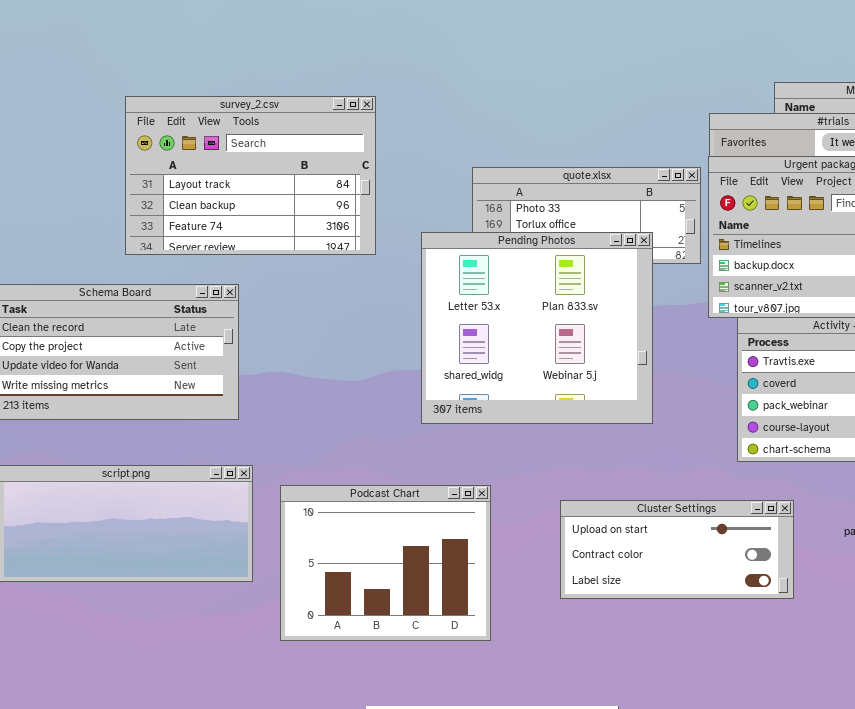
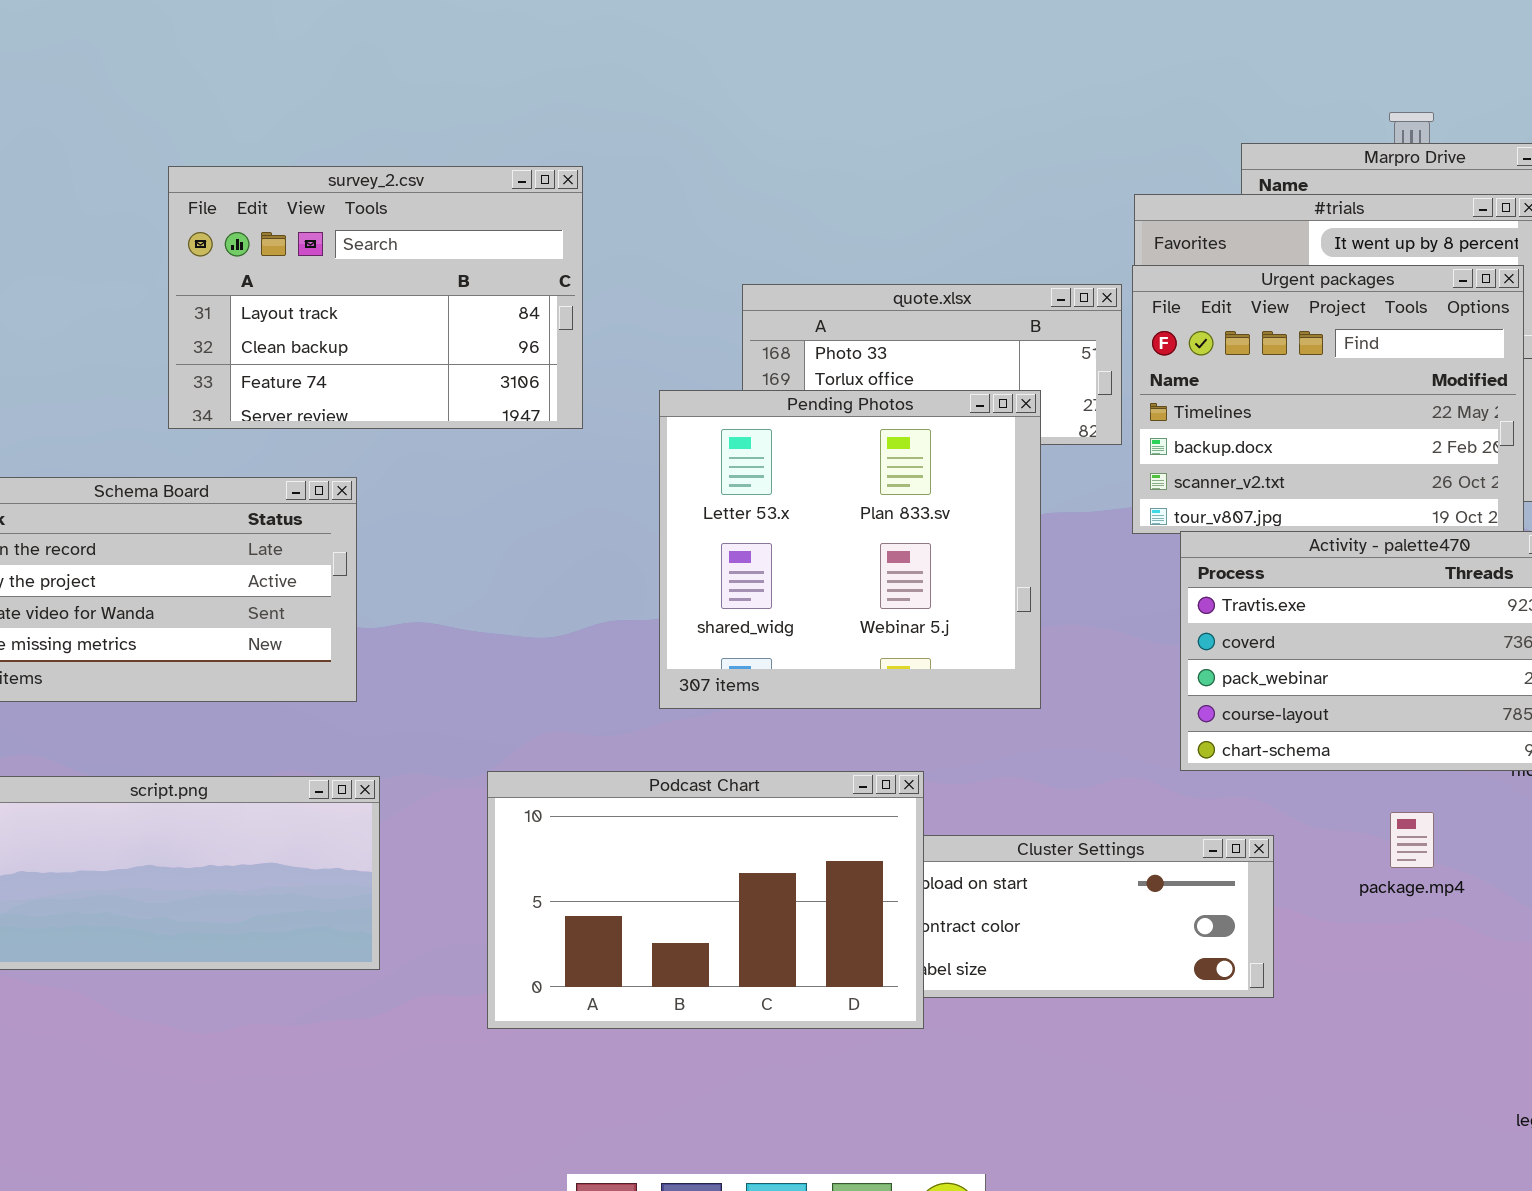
Podcast Chart: [280,485,491,641] -> [487,771,924,1029], moved, resized

